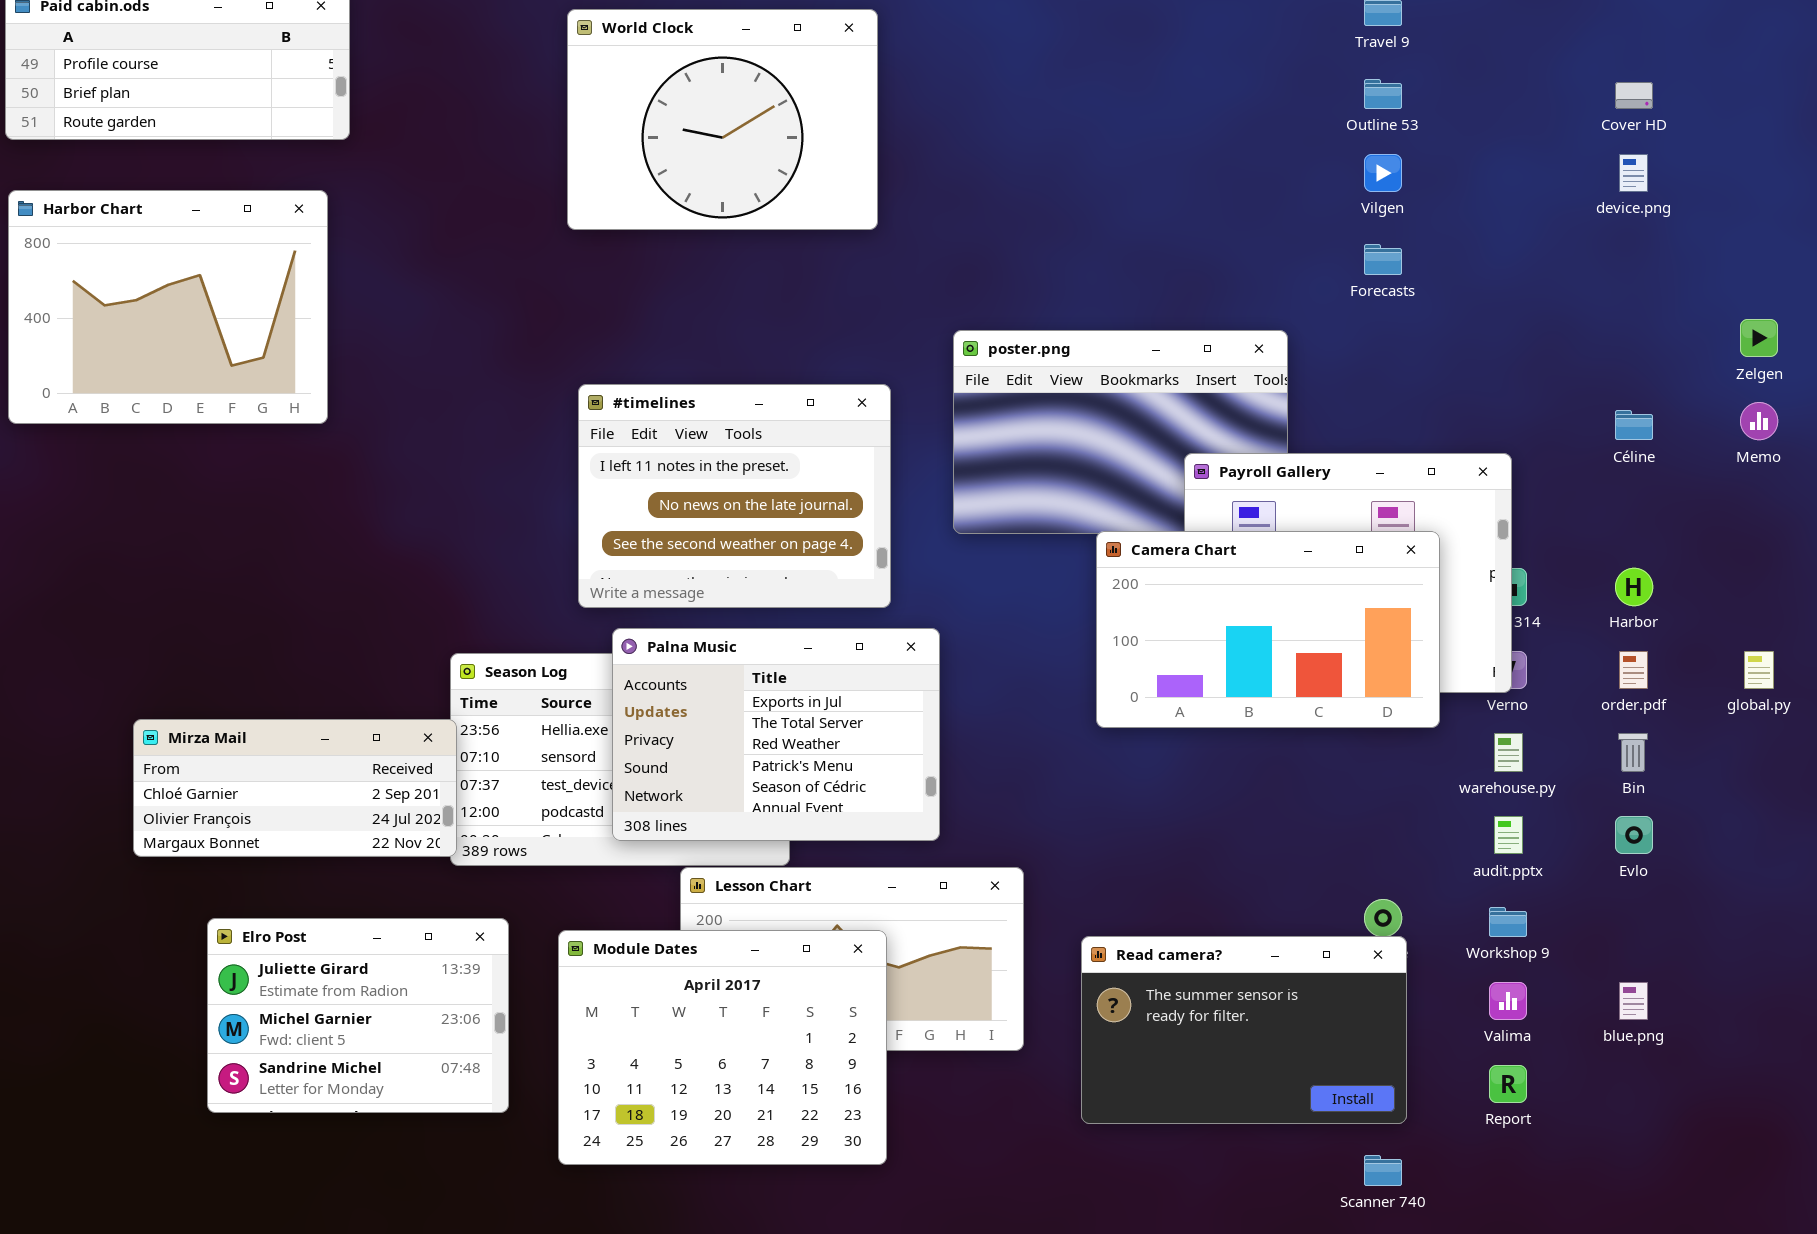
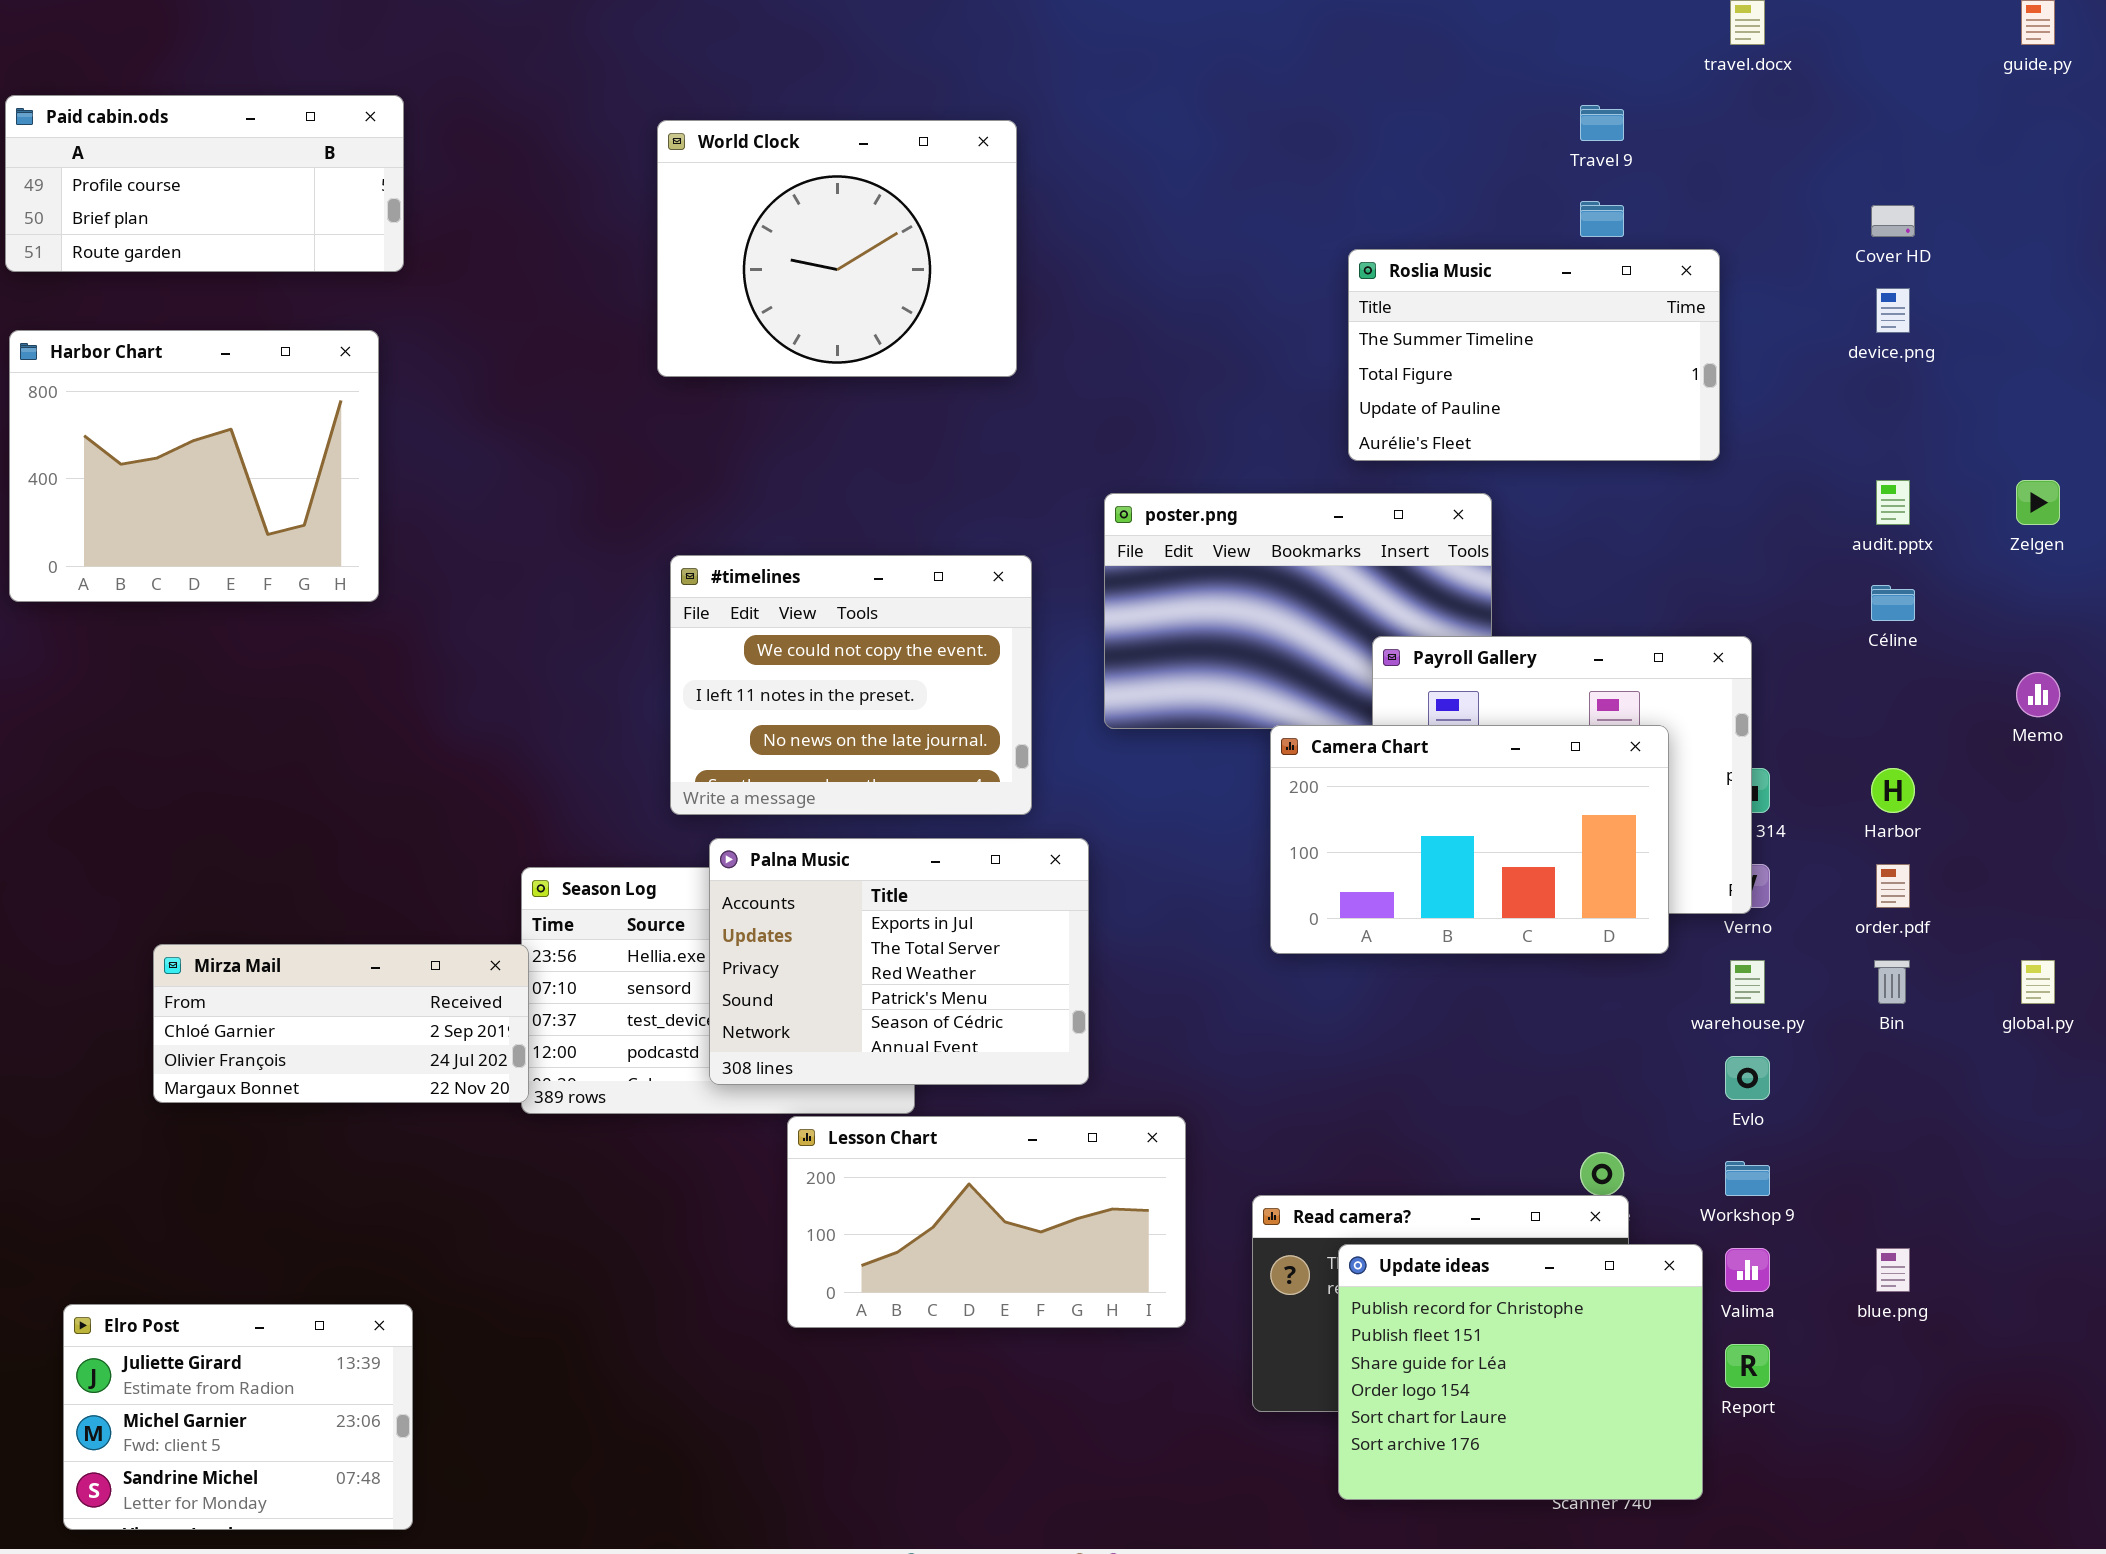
Roslia Music: none -> [1348,249,1720,461], opened
#timelines: [578,384,891,608] -> [670,555,1032,815], scrolled up 1 row
Memo: [1740,402,1778,440] -> [2016,672,2060,717], moved
global.py: [1744,651,1774,689] -> [2021,960,2055,1004], moved
audit.pptx: [1494,816,1523,854] -> [1876,480,1910,525], moved
Evlo: [1615,816,1653,854] -> [1725,1056,1770,1100], moved
Elro Post: [207,918,509,1113] -> [63,1304,413,1530], moved
Module Dates: [558,930,887,1165] -> none, closed
Update ideas: none -> [1338,1244,1703,1500], opened

